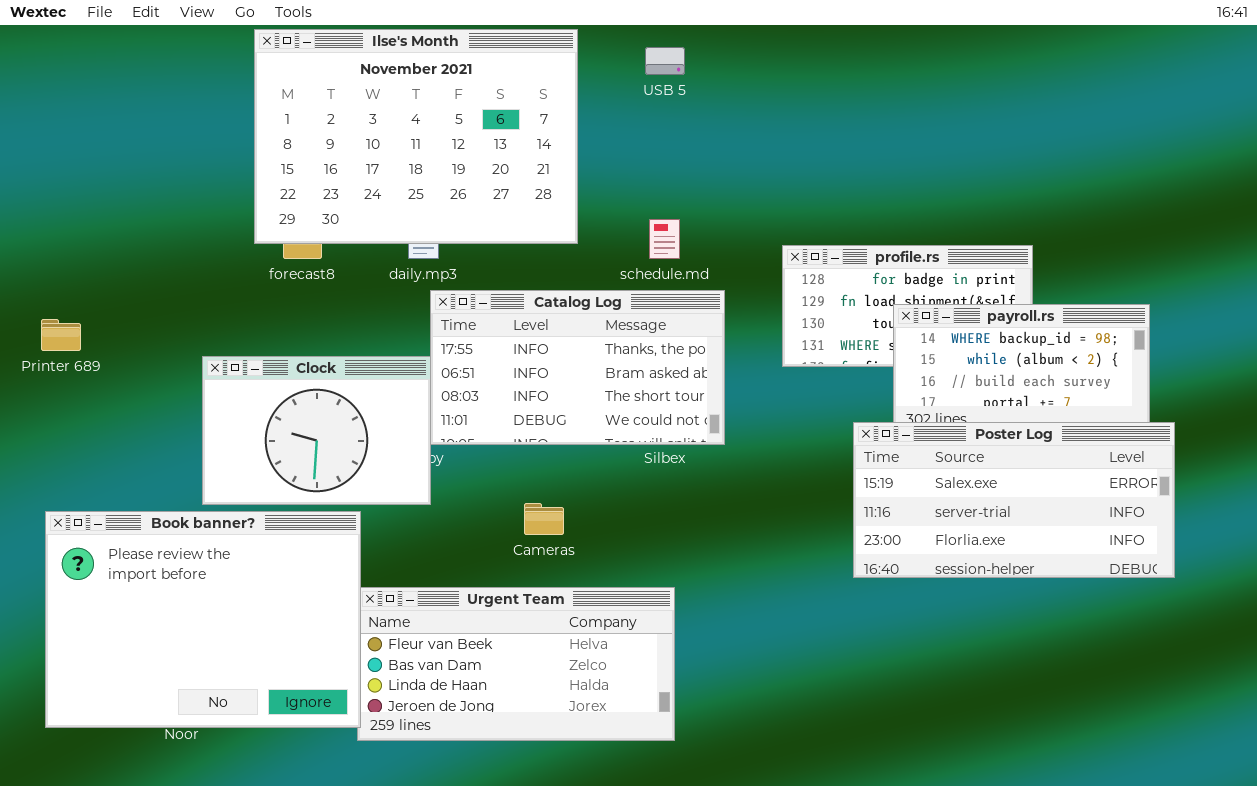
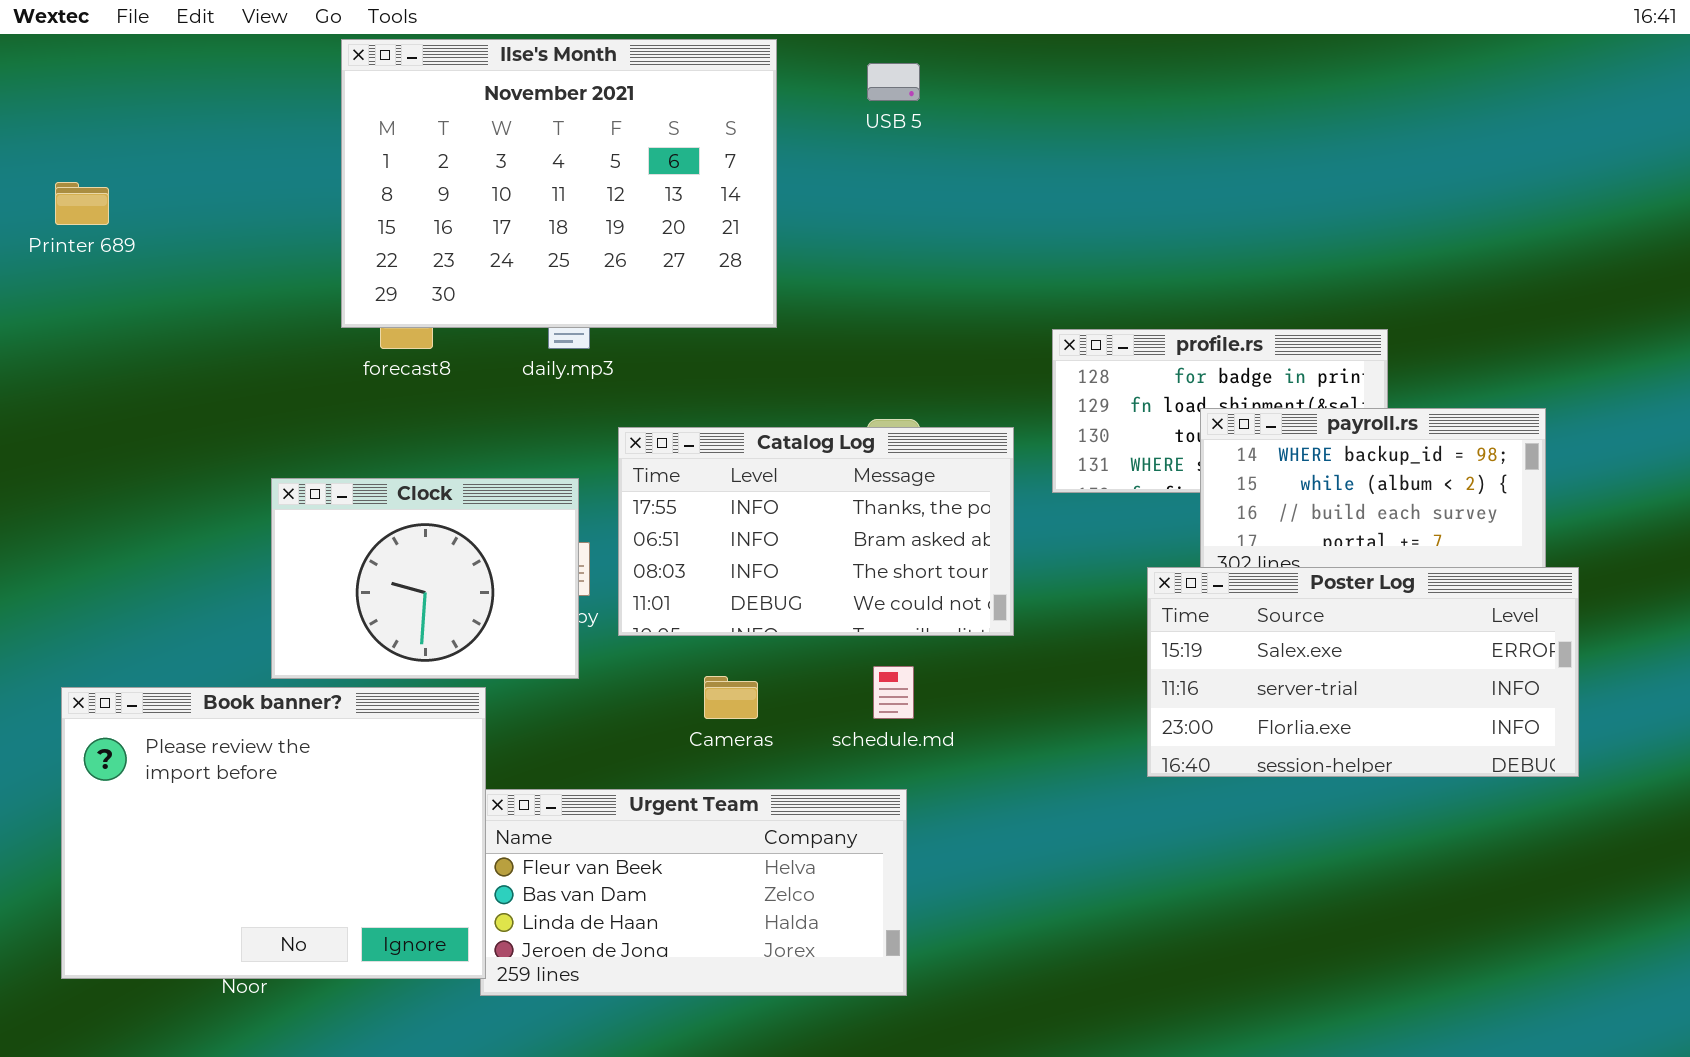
schedule.md: [649,219,680,259] -> [873,666,914,719], moved
Catalog Log: [430,290,725,445] -> [618,427,1014,636], moved
Printer 689: [41,319,81,351] -> [55,182,109,225], moved

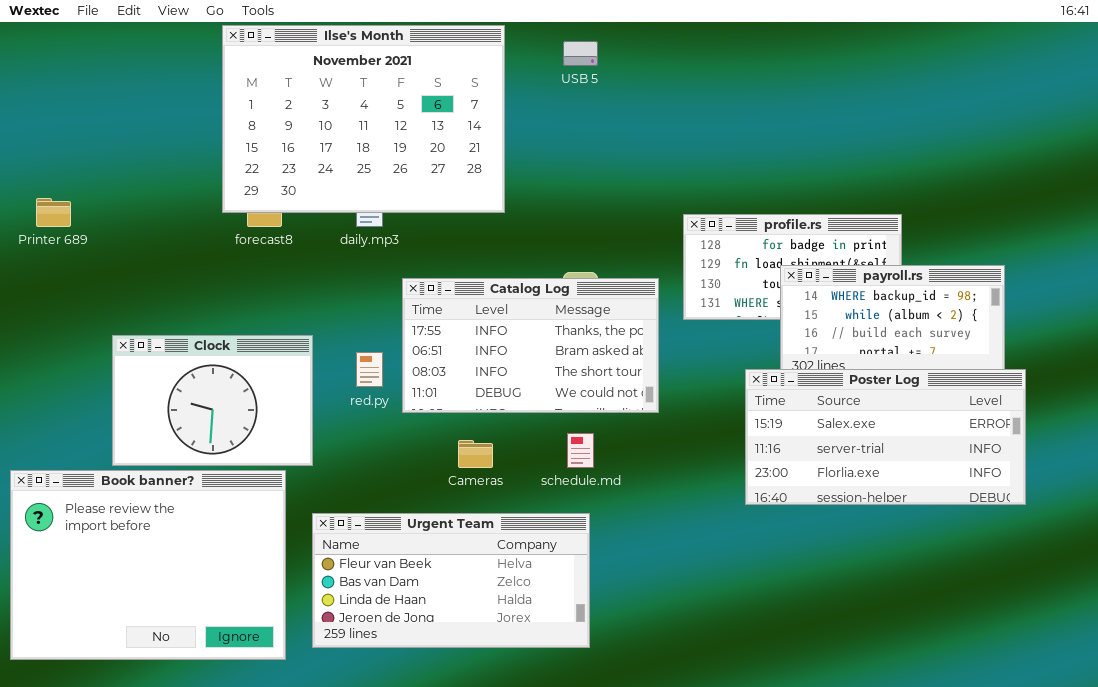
Printer 689: [55,182,109,225] -> [36,198,71,227], moved
Clock: [271,478,579,679] -> [112,335,313,466], moved
Book banner?: [61,687,486,979] -> [10,470,286,660], moved

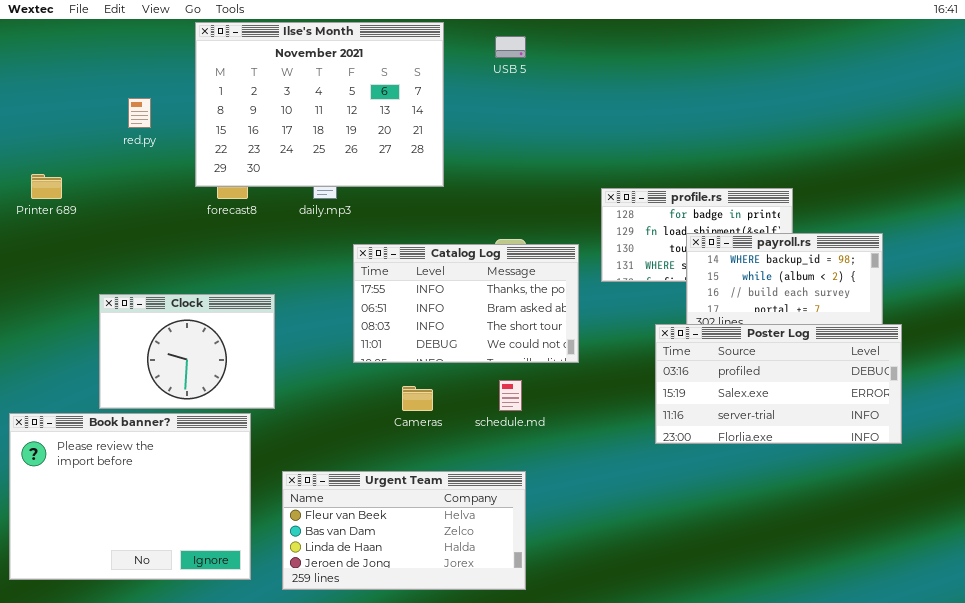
red.py: [356,352,383,387] -> [128,98,151,128], moved
Poster Log: [745,369,1026,505] -> [655,324,902,444], scrolled up 1 row
Urgent Team: [312,513,590,648] -> [282,471,526,590], moved

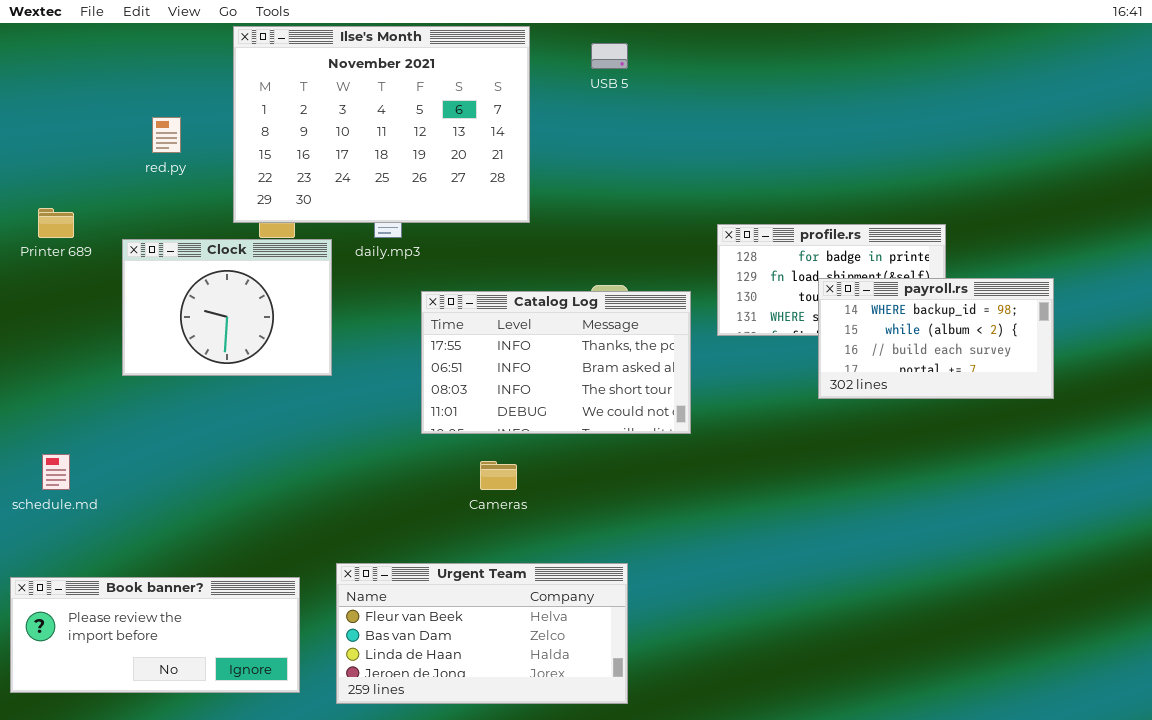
Clock: [99,294,275,409] -> [122,239,332,376], moved
Poster Log: [655,324,902,444] -> none, closed
schedule.md: [499,380,522,411] -> [42,454,70,490], moved
Book banner?: [9,413,251,580] -> [10,577,300,693], resized

